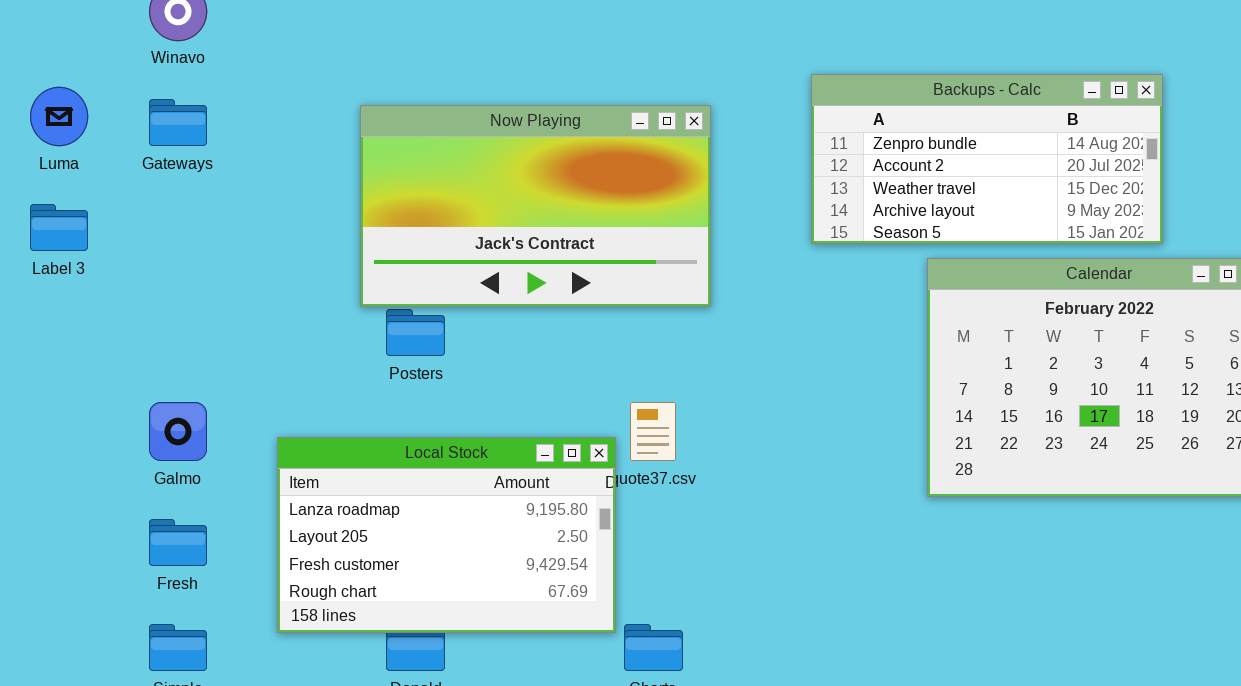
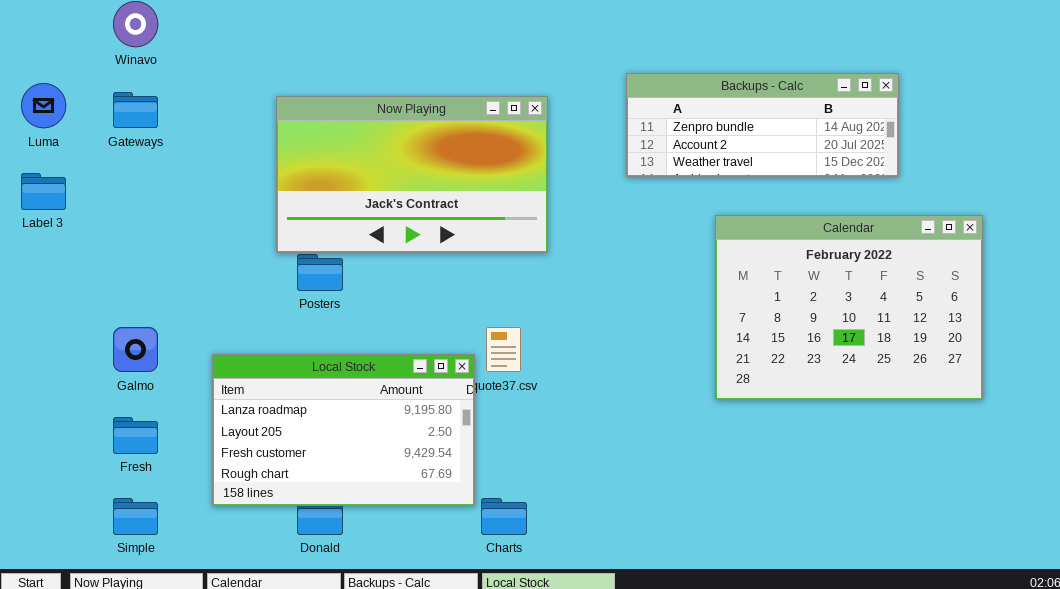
Backups - Calc: [811,74,1163,244] -> [626,73,899,177], resized

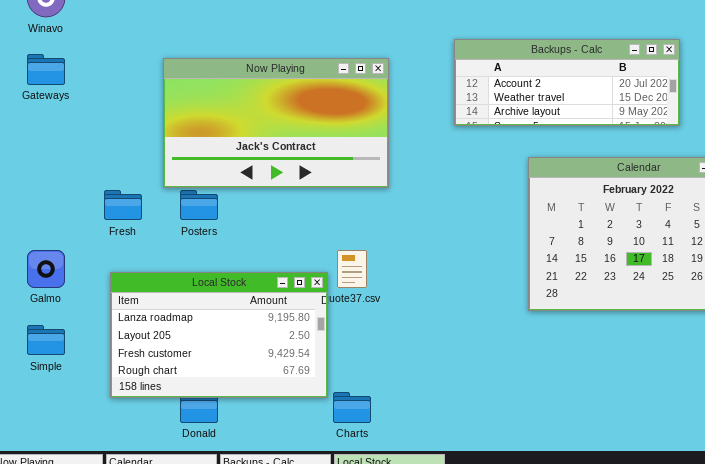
Backups - Calc: [626,73,899,177] -> [454,39,680,126], scrolled down 1 row
Fresh: [113,417,158,454] -> [104,190,142,220], moved
Simple: [113,498,158,535] -> [27,325,65,355], moved

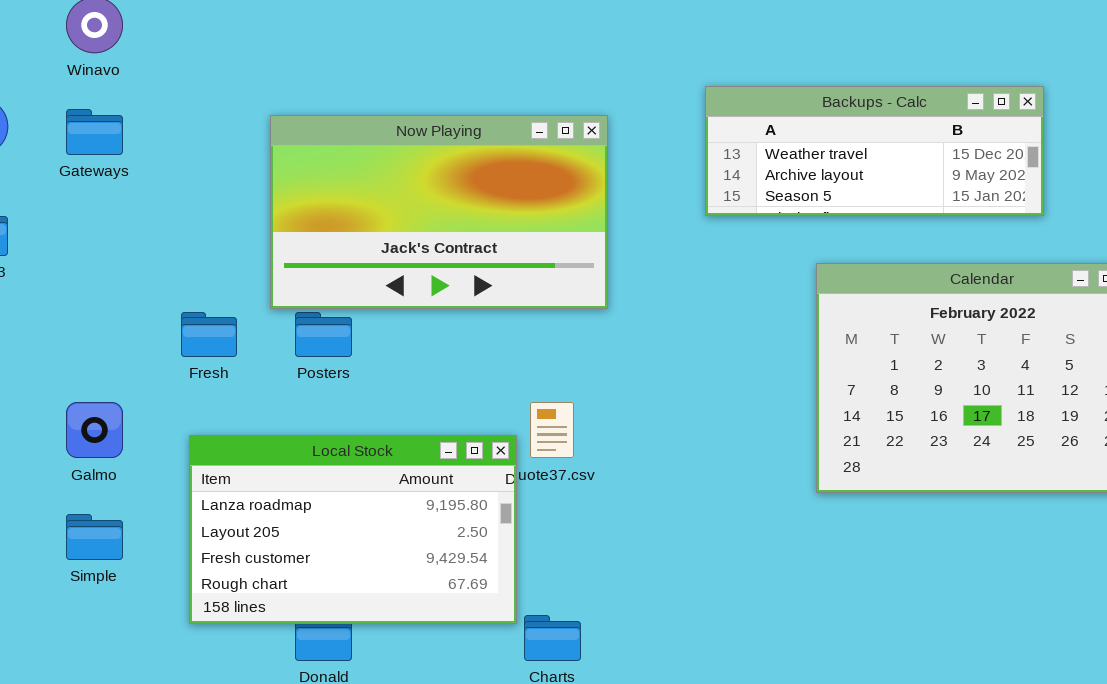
Backups - Calc: [454,39,680,126] -> [705,86,1044,216], scrolled down 1 row

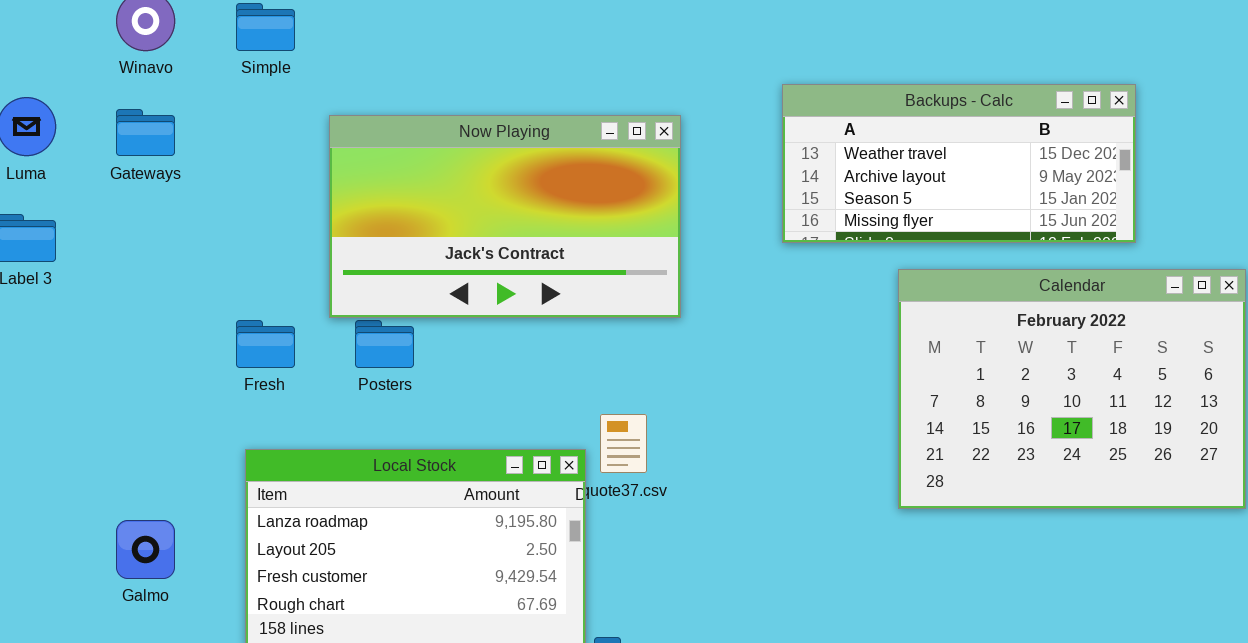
Backups - Calc: [705,86,1044,216] -> [782,84,1136,243], resized
Galmo: [66,402,123,458] -> [116,520,175,579], moved
Simple: [66,514,123,560] -> [236,3,295,51], moved

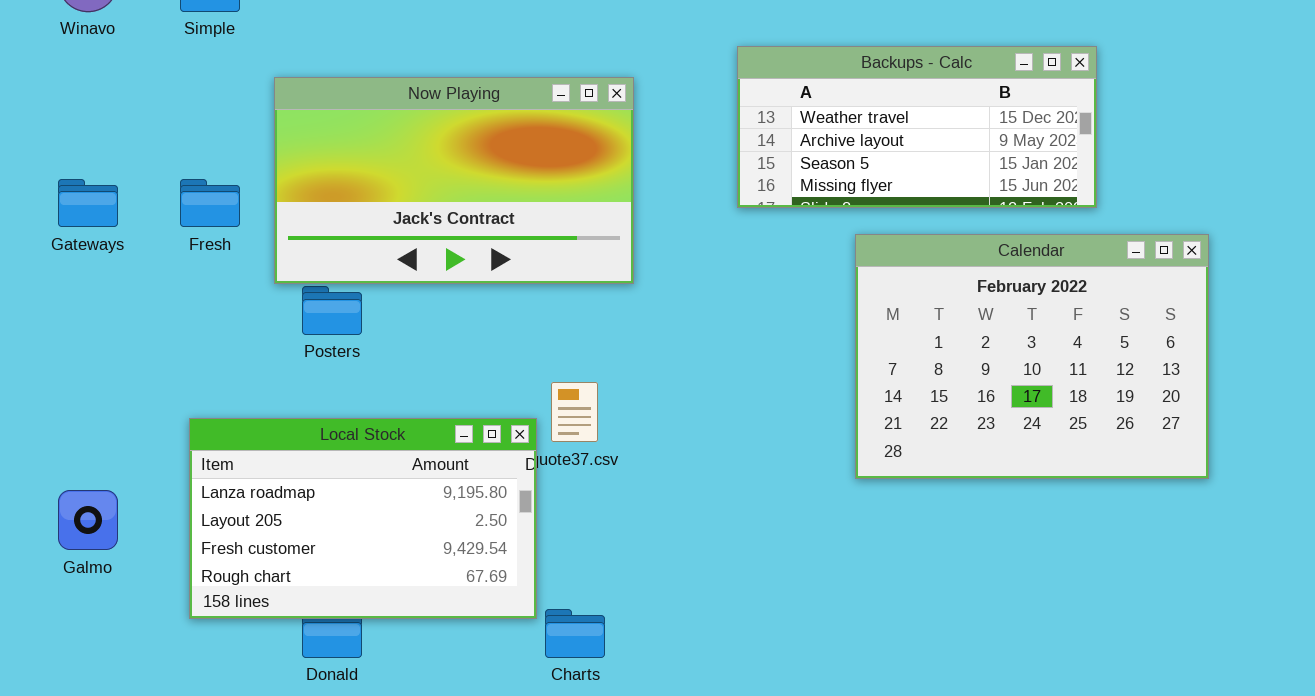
Gateways: [116,109,175,156] -> [58,179,118,227], moved
Fresh: [236,320,295,368] -> [180,179,240,227], moved

